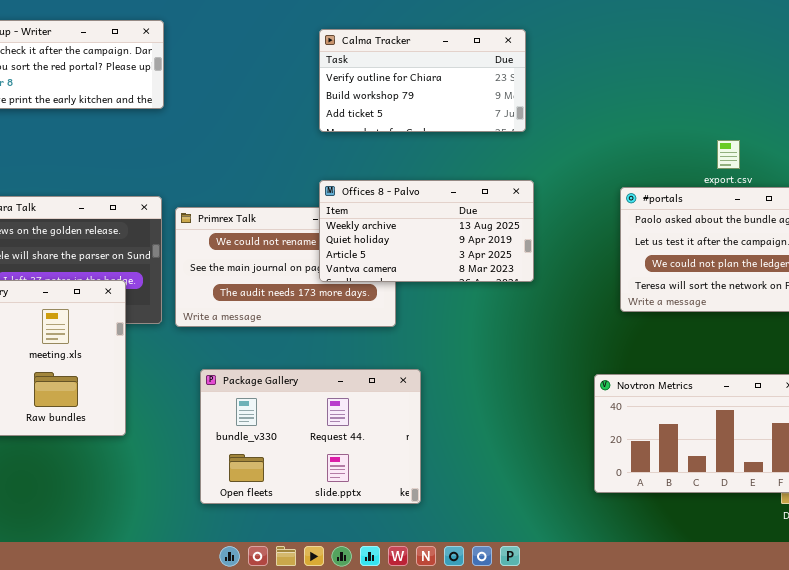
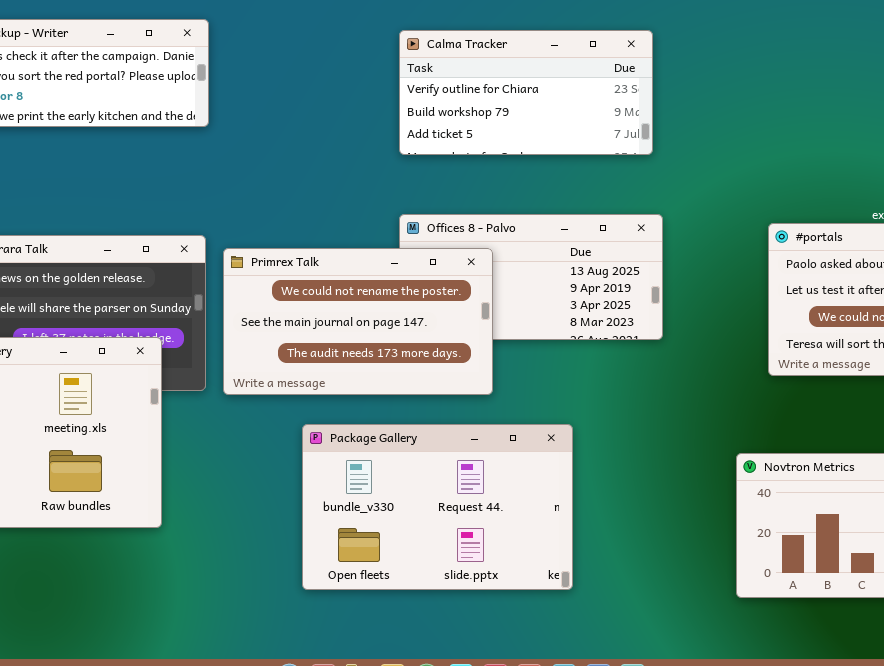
Primrex Talk: [175,207,396,327] -> [223,248,493,395], raised
Package Gallery: [200,369,421,504] -> [302,424,573,590], moved

